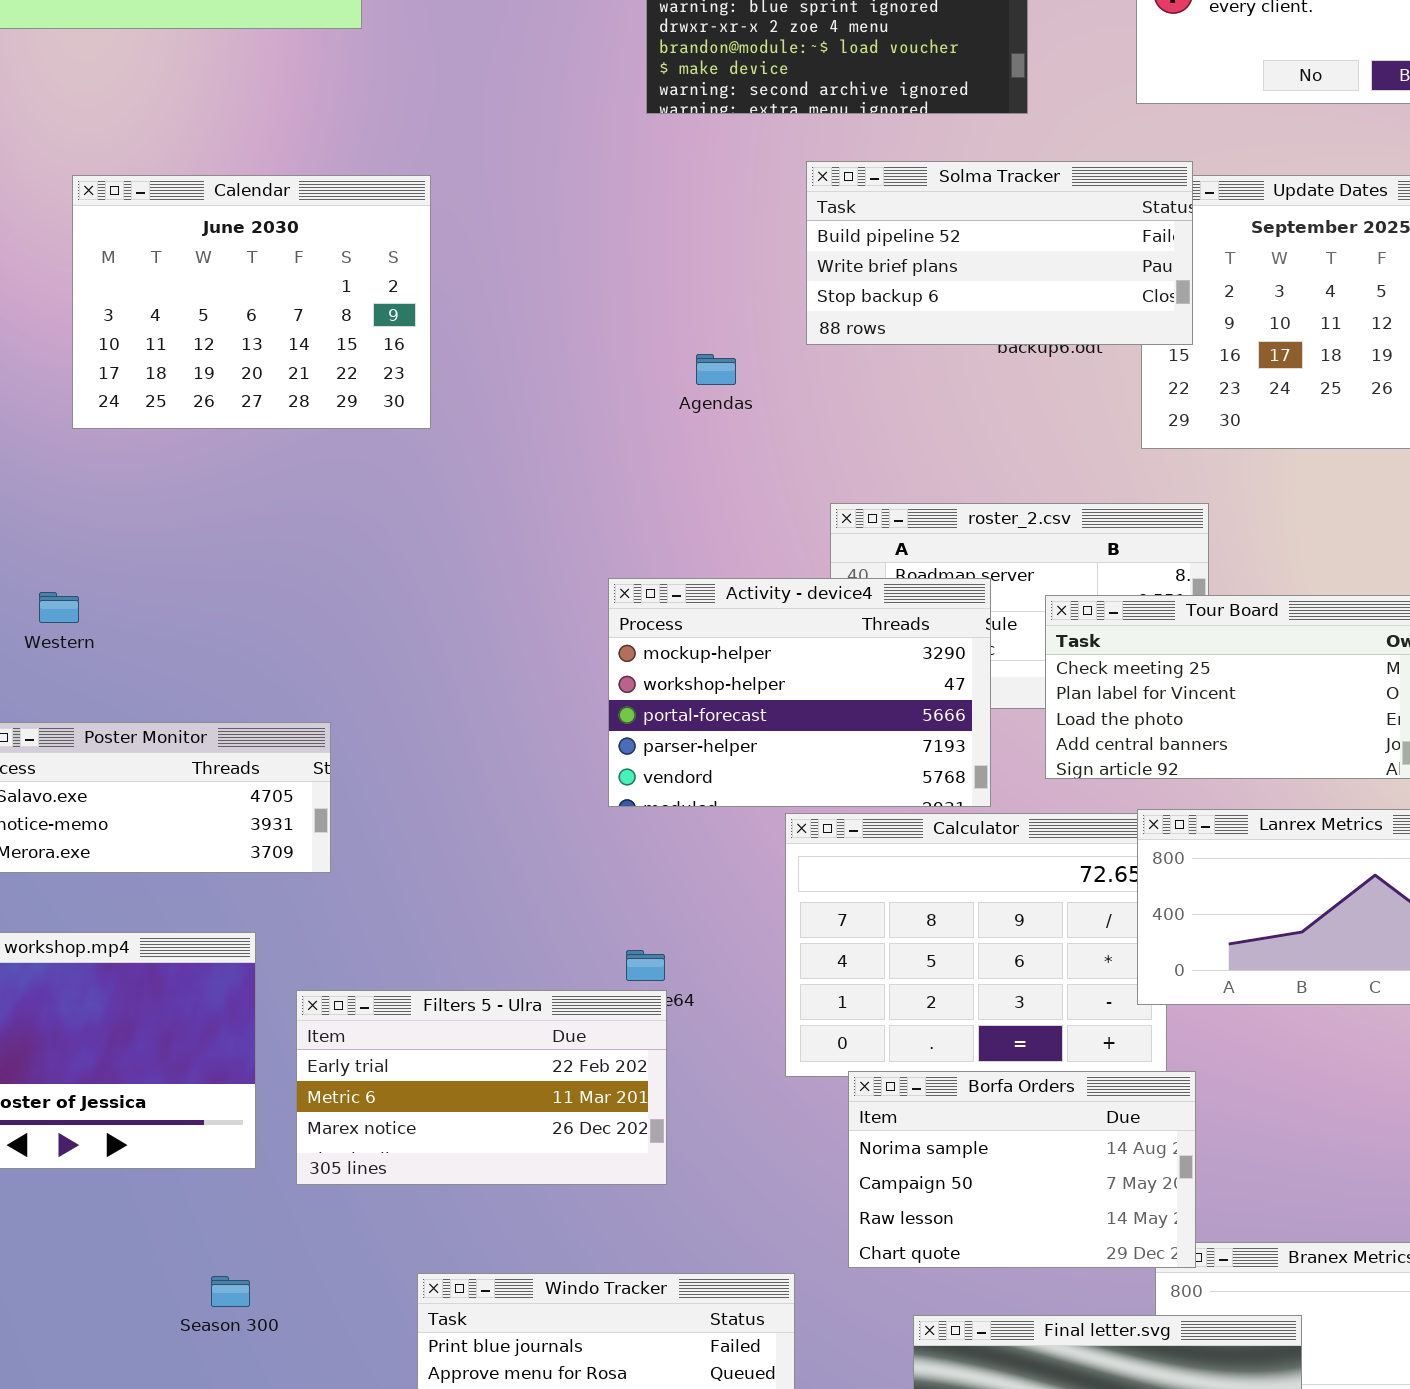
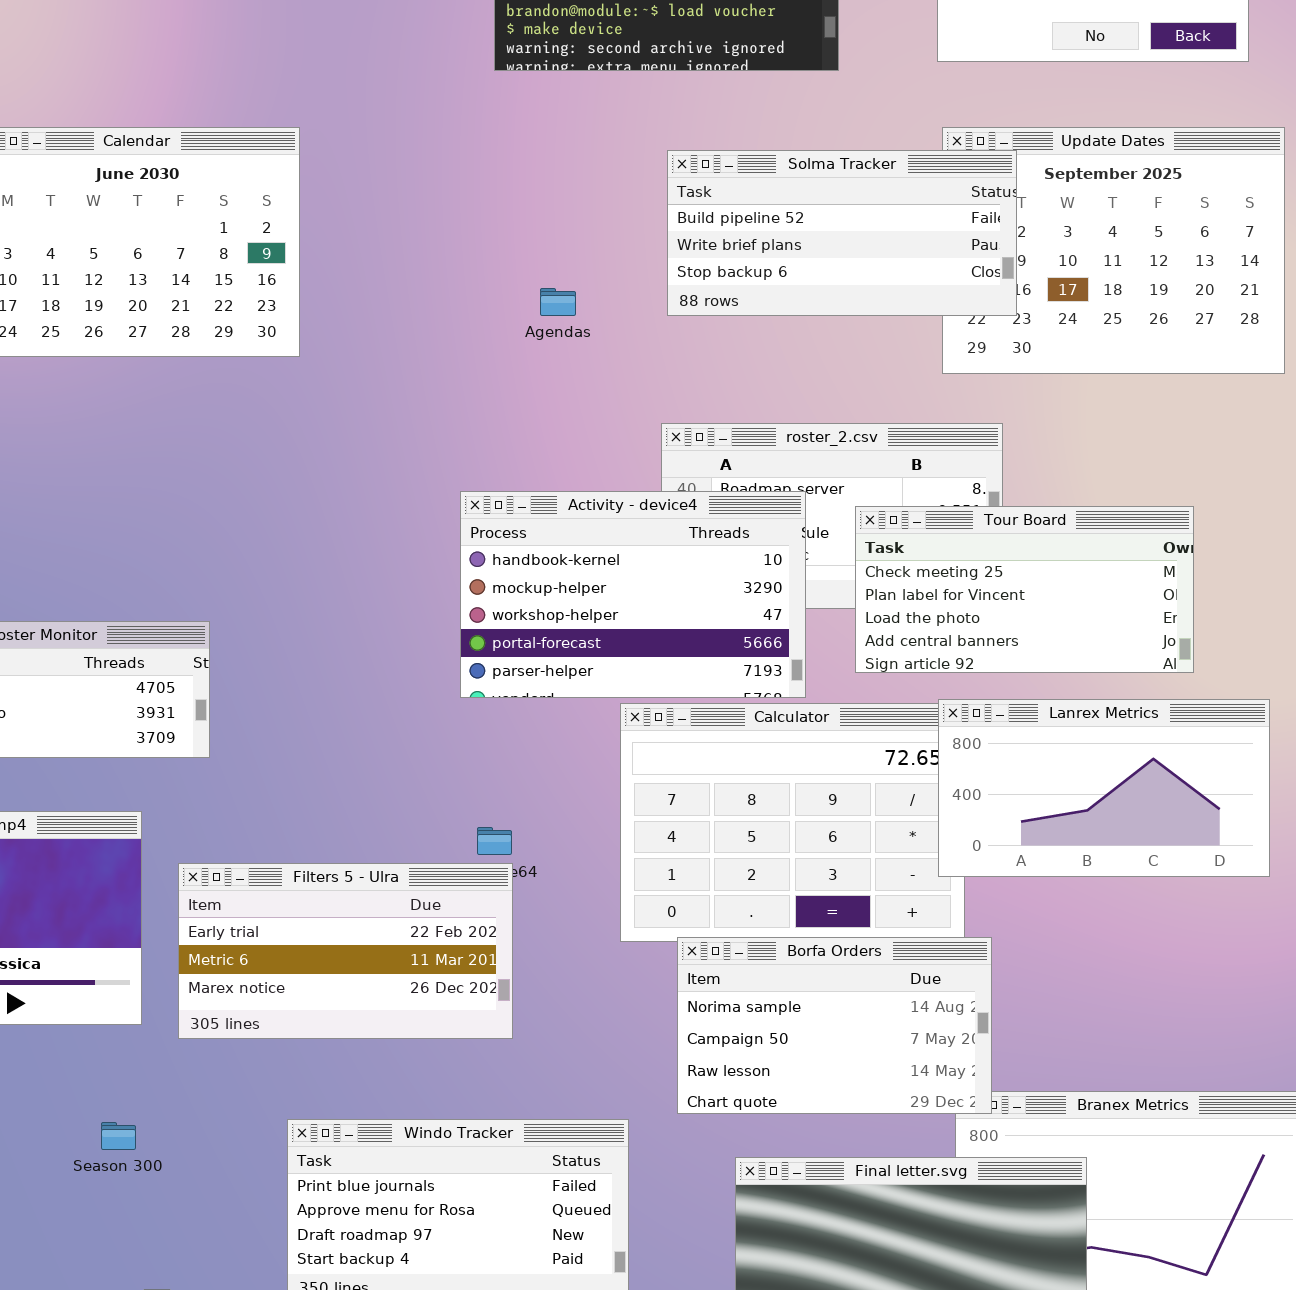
Solma Tracker: [806,161,1193,345] -> [667,150,1017,316], moved
Activity - device4: [608,578,991,807] -> [460,491,806,698], scrolled up 1 row

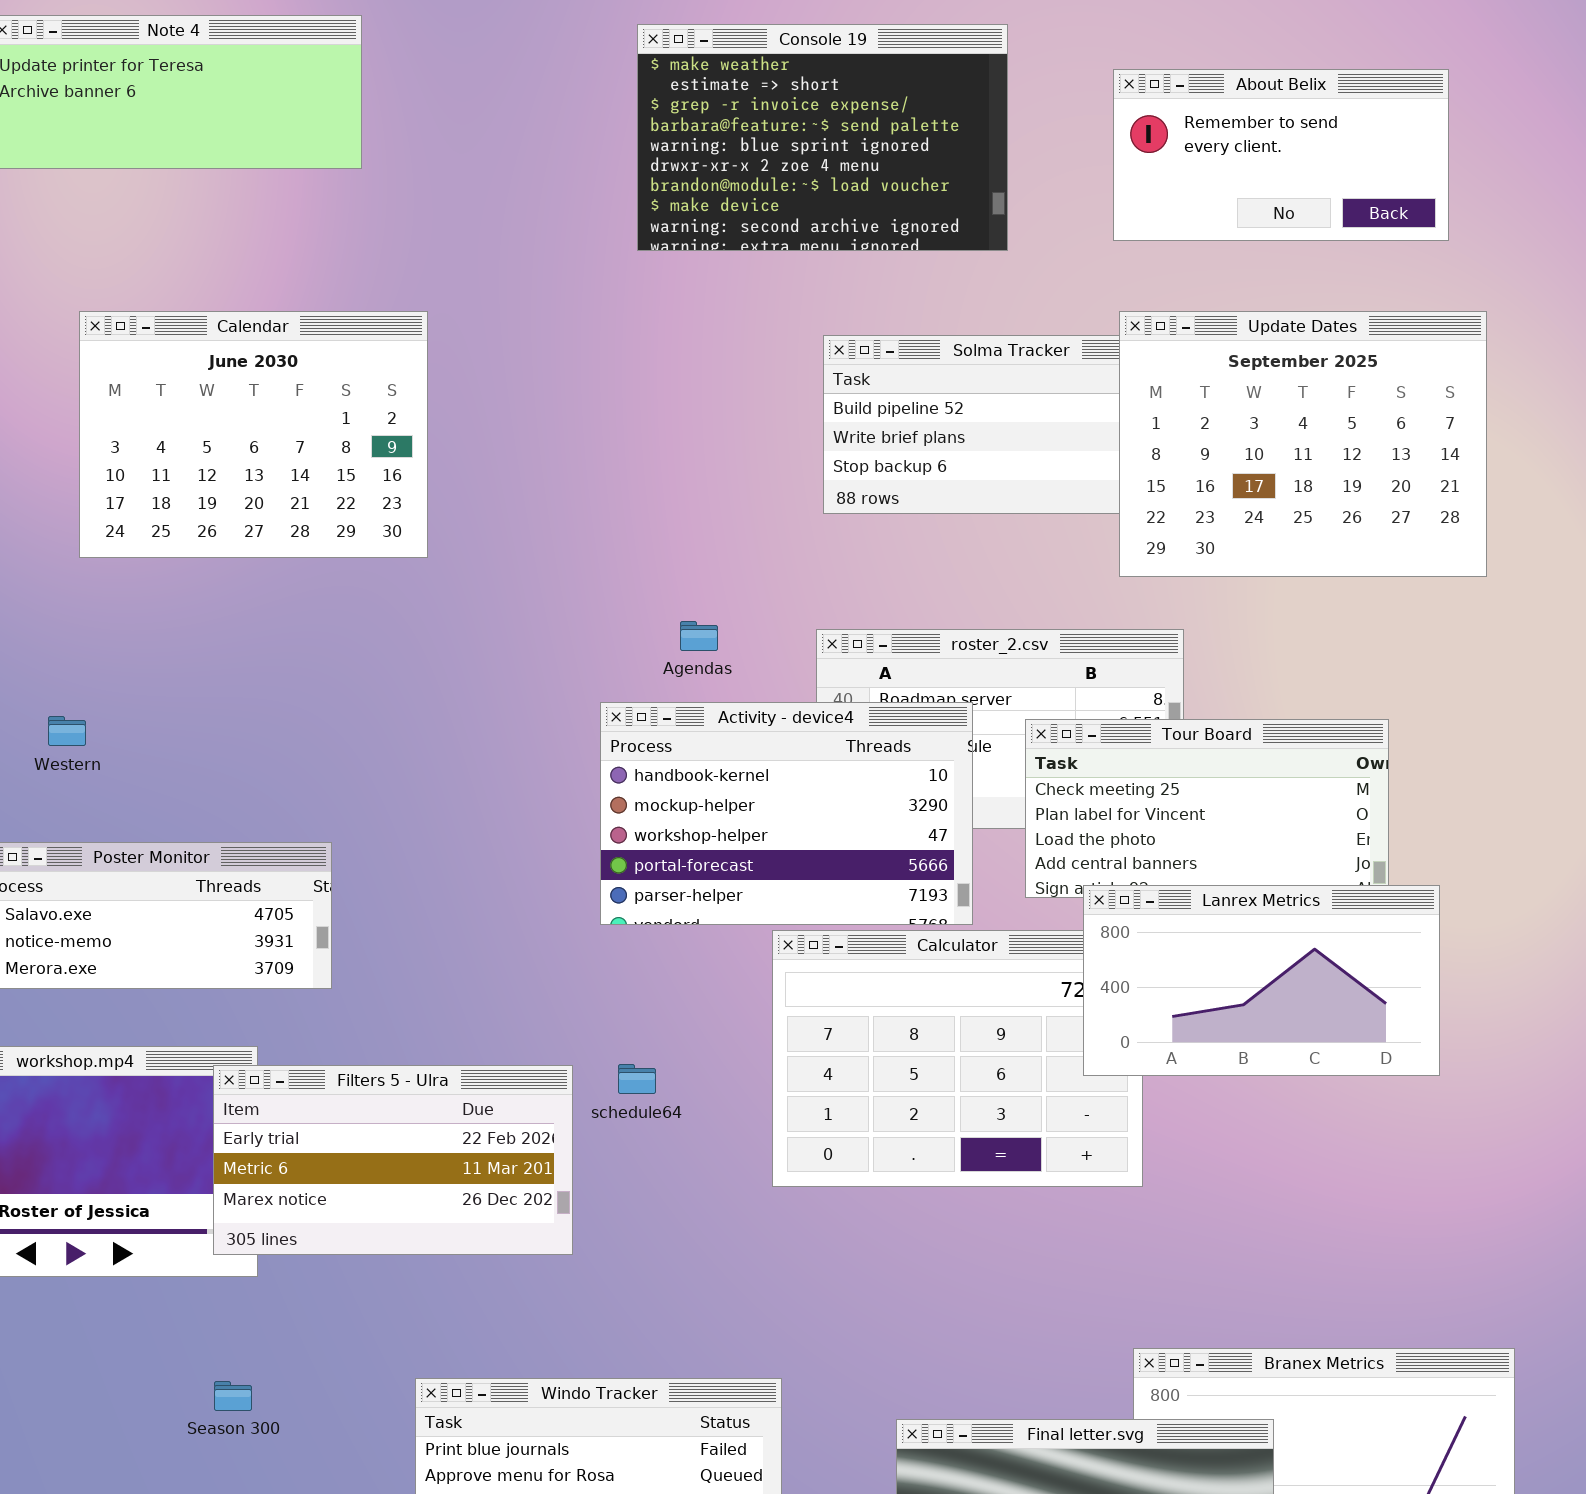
Update Dates: [942,127,1285,374] -> [1119,311,1487,577], raised
Agendas: [540,288,576,316] -> [680,621,718,651], moved
Lanrex Metrics: [938,699,1270,877] -> [1083,885,1440,1076], moved
Filters 5 - Ulra: [178,863,513,1039] -> [213,1065,573,1255], moved
Borfa Orders: [677,937,992,1114] -> none, closed

